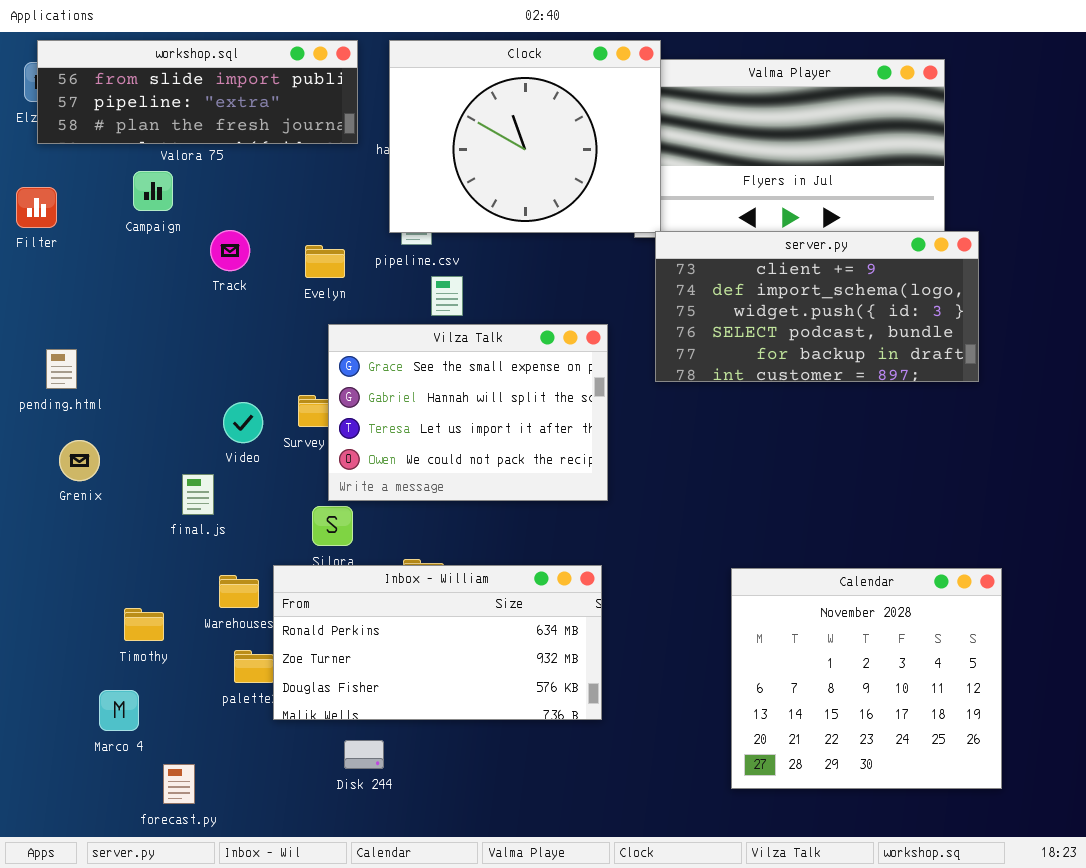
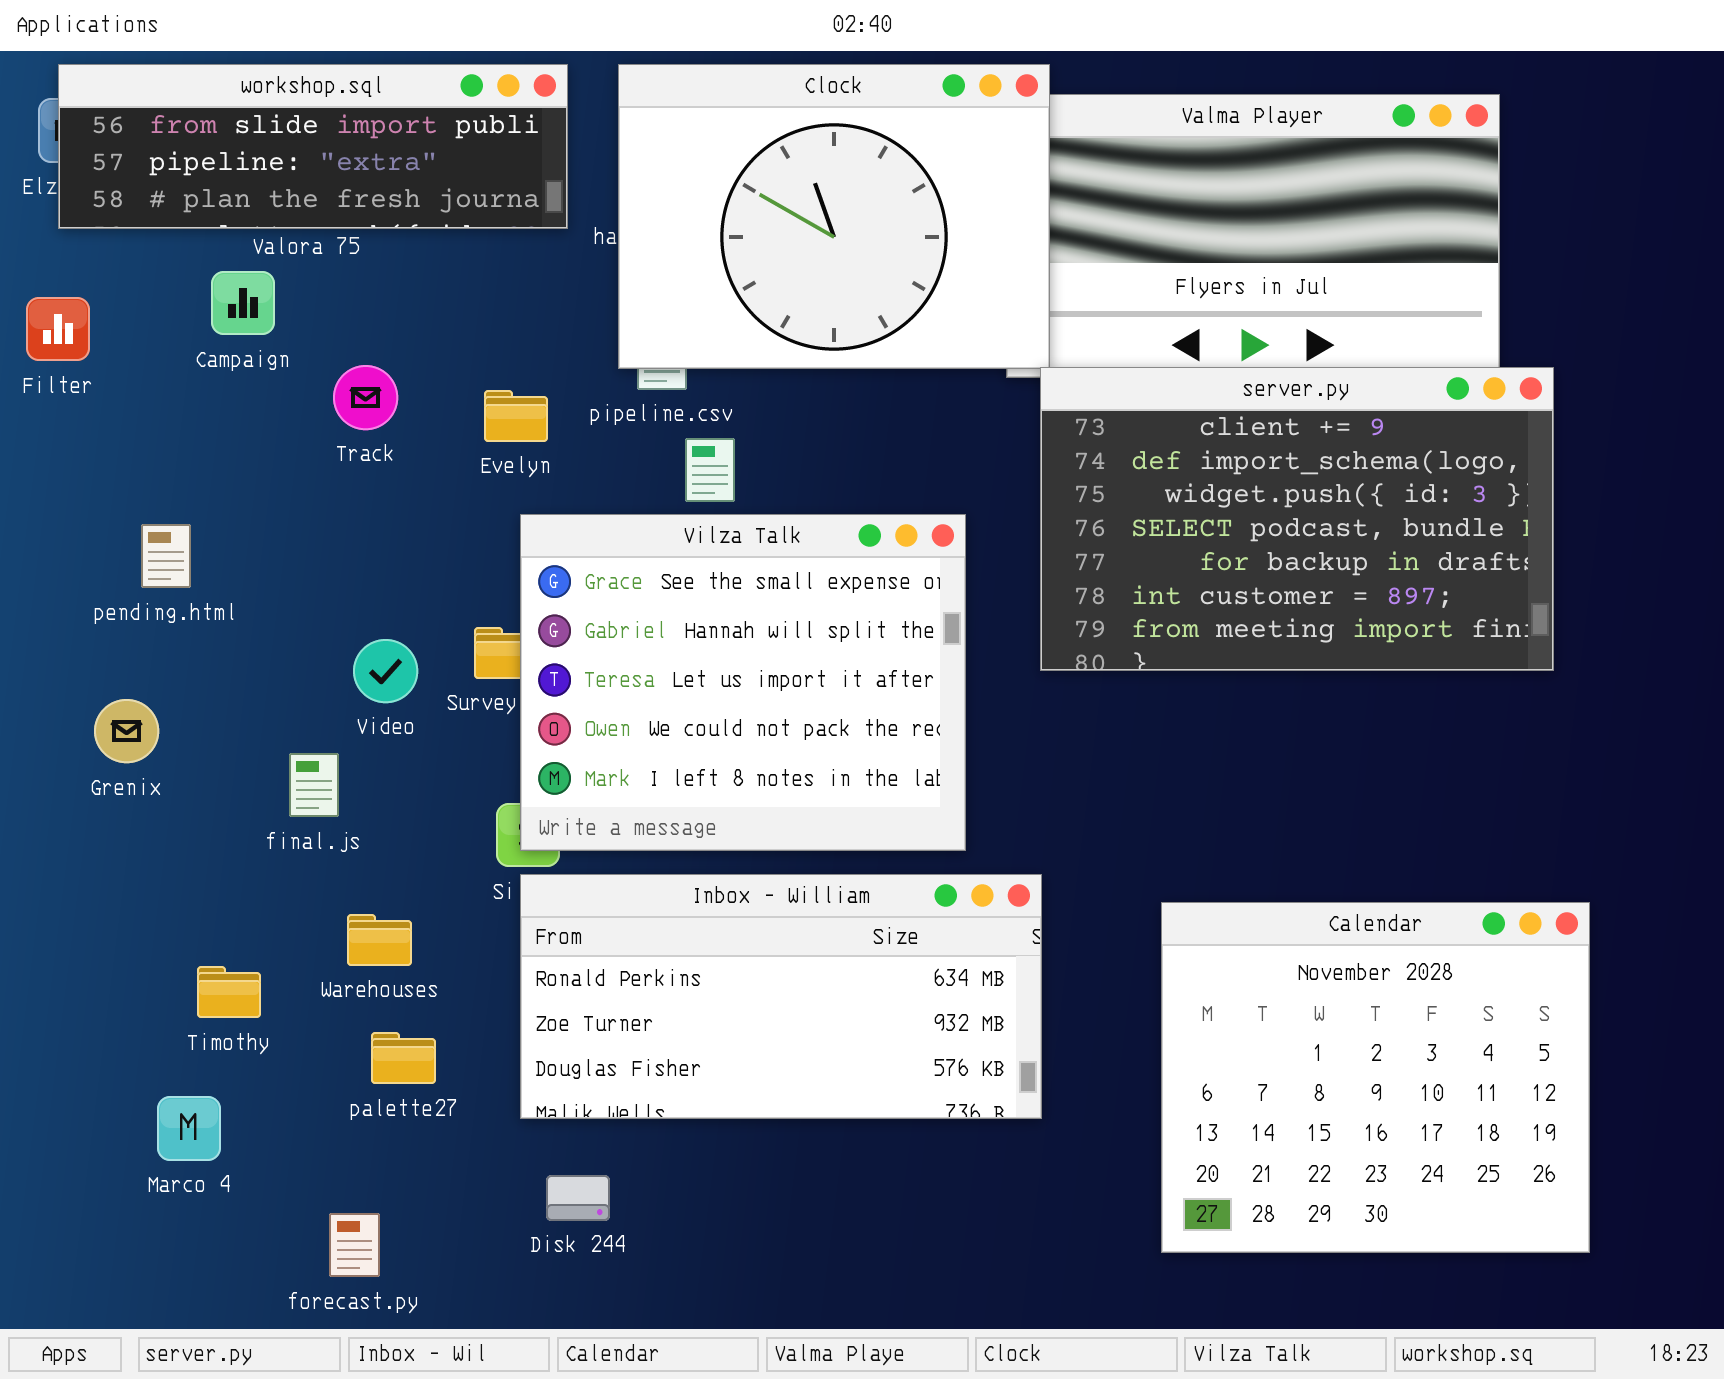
server.py: [655,231,979,382] -> [1040,367,1554,671], resized
Vilza Talk: [328,324,608,501] -> [520,514,966,851], resized
pending.html: [46,349,77,389] -> [141,524,191,588], moved
Inbox - William: [273,565,602,720] -> [520,874,1042,1119], moved
forecast.py: [163,764,195,804] -> [329,1213,380,1277], moved

